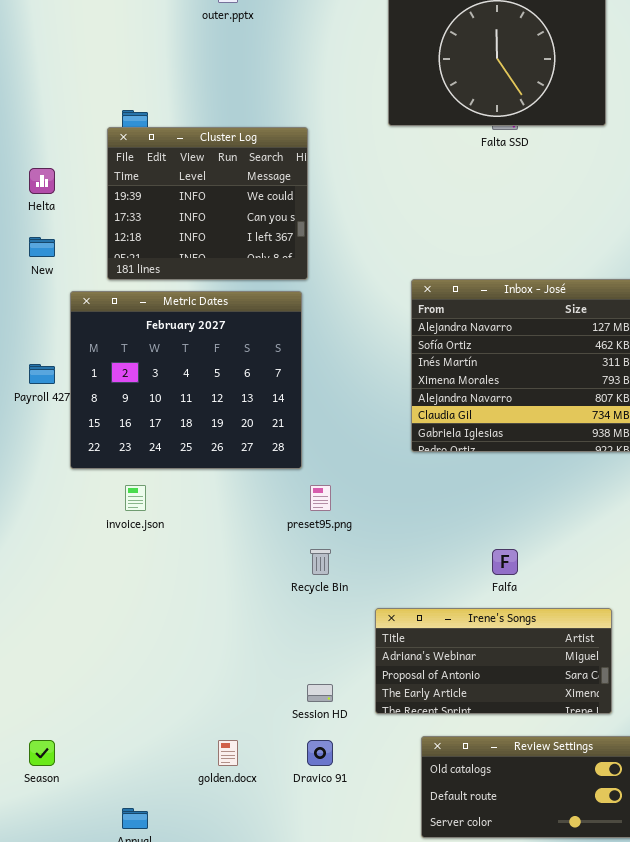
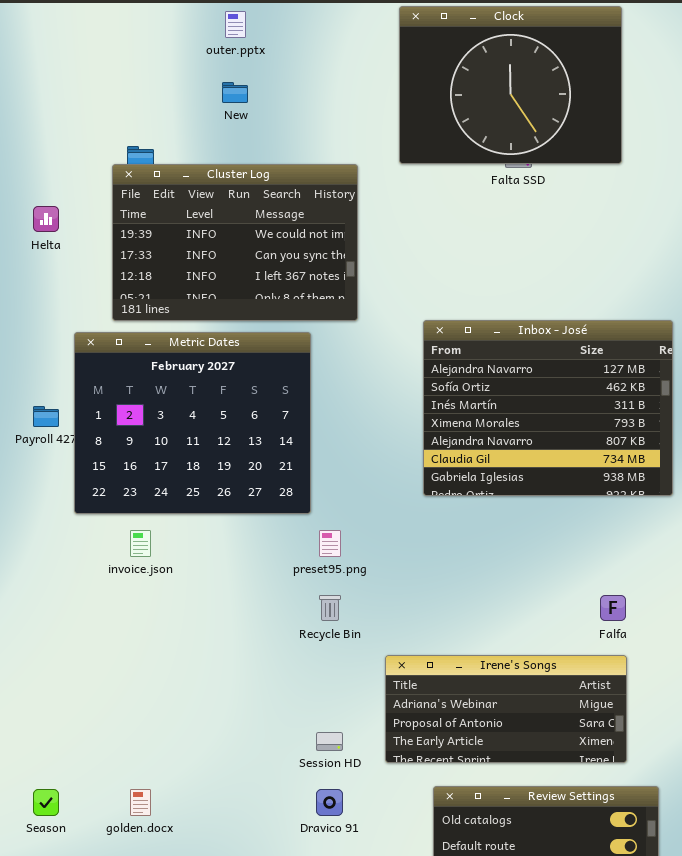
Cluster Log: [107,127,308,280] -> [112,164,358,321], resized
New: [29,237,55,257] -> [222,82,248,103], moved
Falfa: [492,549,518,575] -> [600,595,626,621], moved
golden.docx: [218,740,238,766] -> [130,789,151,816], moved

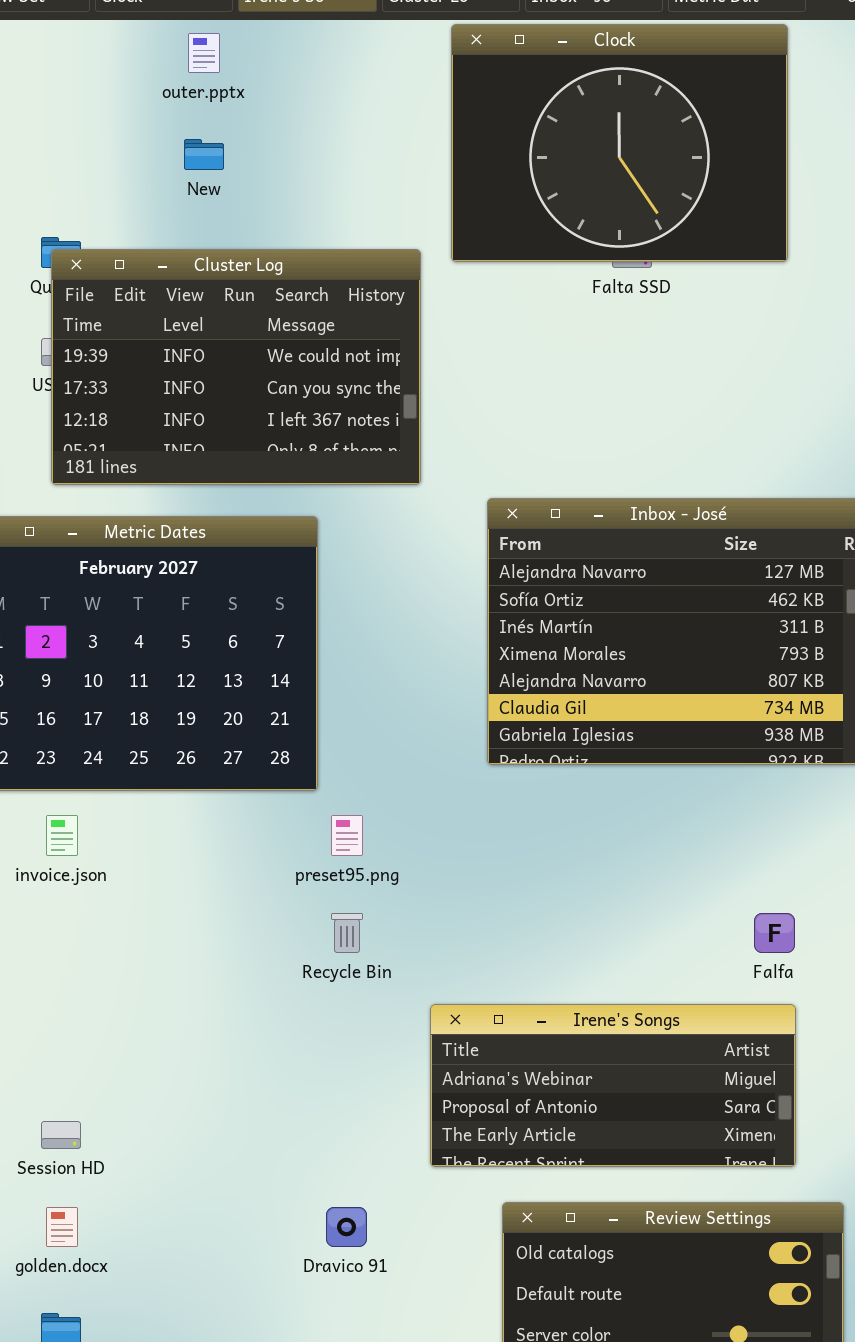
Cluster Log: [112,164,358,321] -> [51,249,421,485], moved
Session HD: [316,732,343,751] -> [41,1121,81,1149], moved

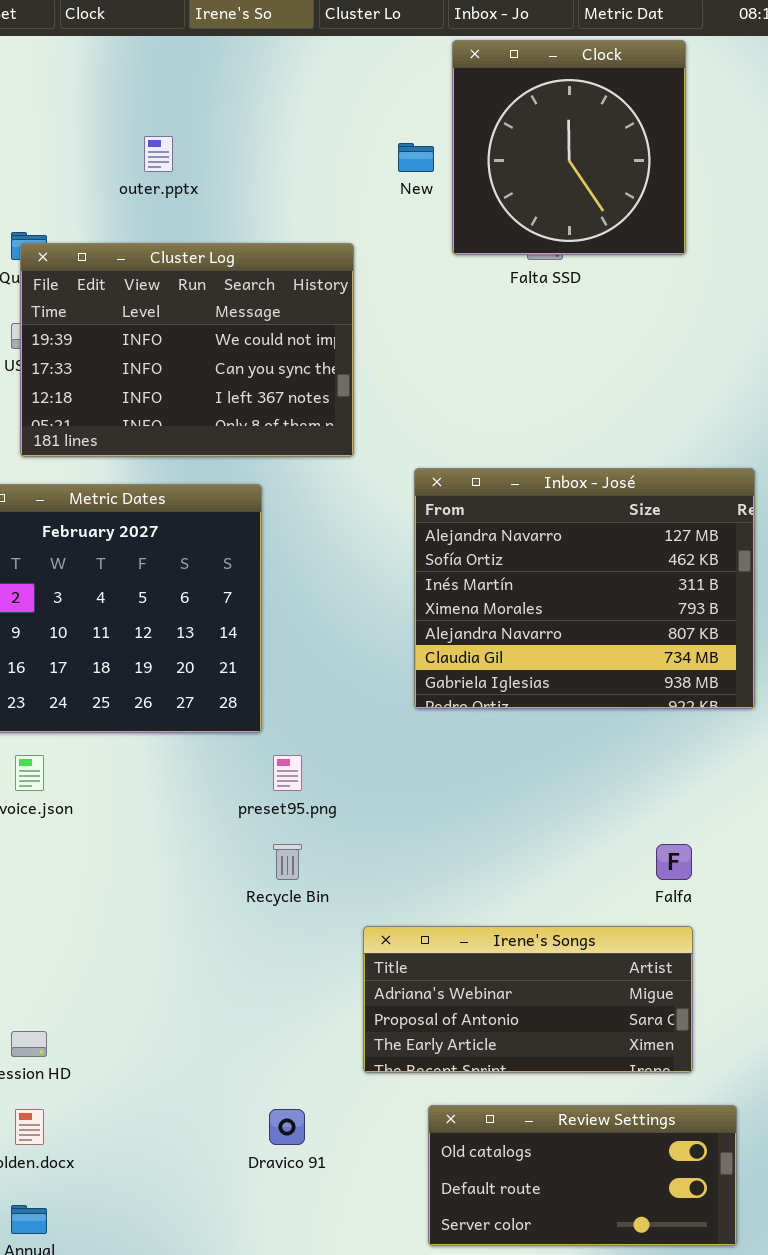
Clock: [451,24,788,262] -> [452,40,686,255], resized
outer.pptx: [188,33,220,73] -> [144,136,173,172], moved
New: [184,139,224,170] -> [398,143,434,172], moved

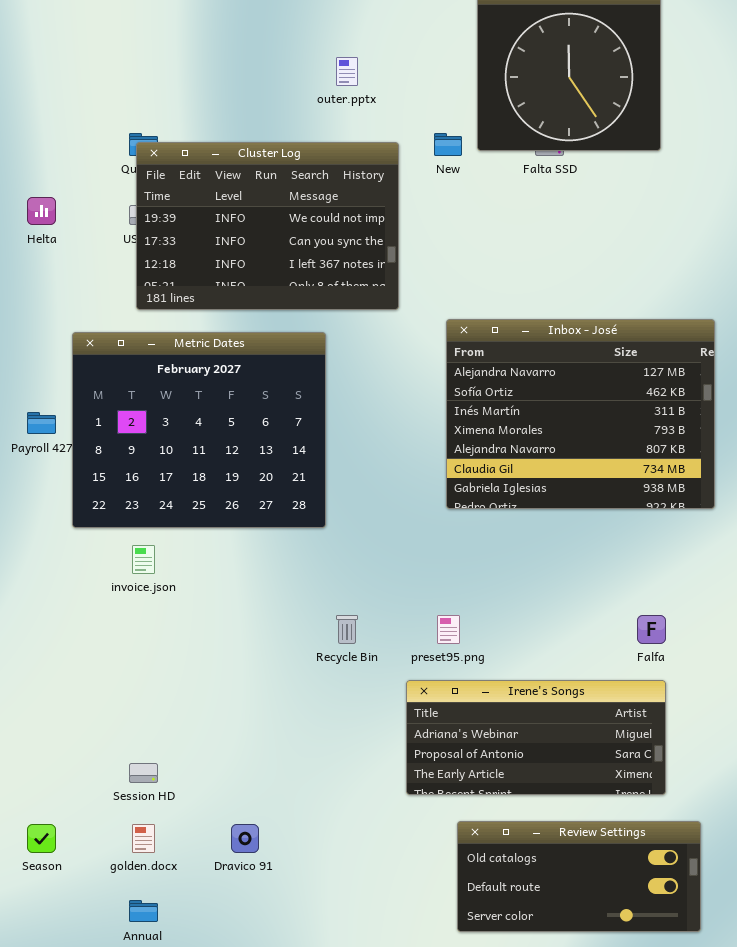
outer.pptx: [144,136,173,172] -> [336,57,358,86], moved
New: [398,143,434,172] -> [434,133,462,156], moved
preset95.png: [273,755,302,791] -> [437,615,460,644], moved
Dravico 91: [269,1109,305,1145] -> [231,824,259,853], moved

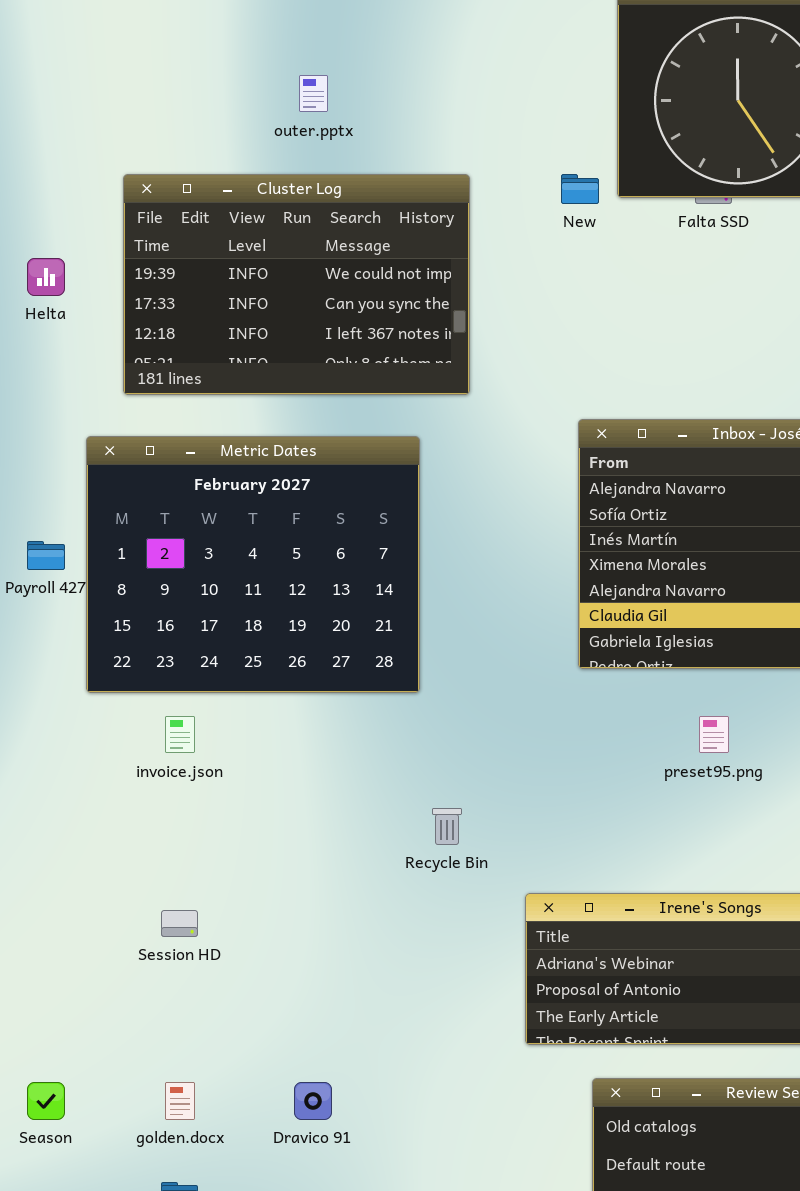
outer.pptx: [336,57,358,86] -> [299,75,328,112], moved
Cluster Log: [136,142,399,310] -> [123,174,470,395], moved
preset95.png: [437,615,460,644] -> [699,716,729,753], moved
Session HD: [129,763,158,783] -> [161,910,198,937], moved

